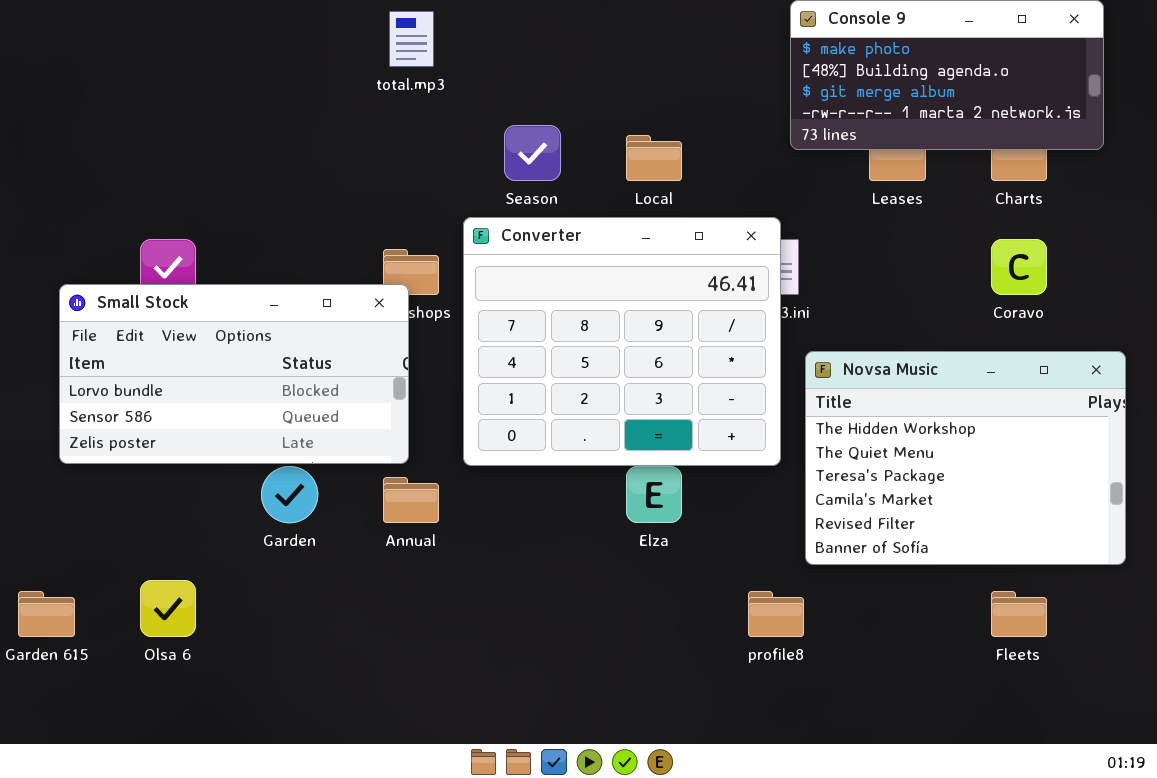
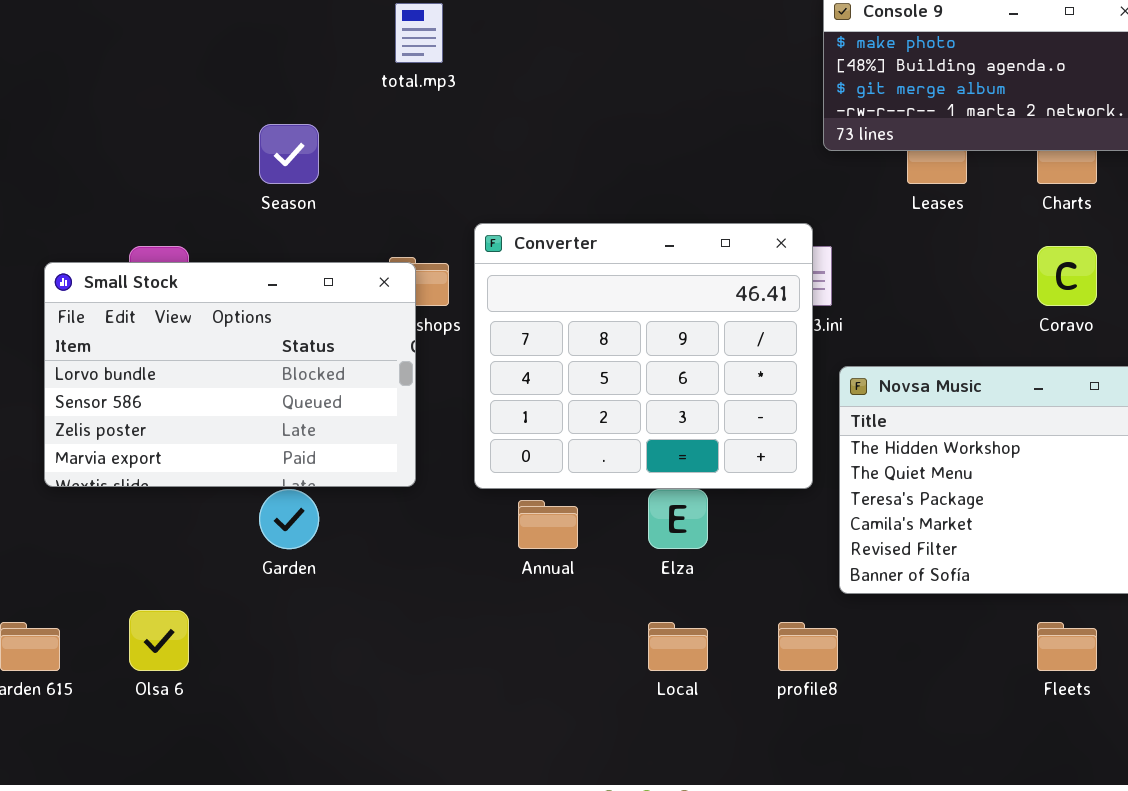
Season: [504,125,561,181] -> [259,124,319,184], moved
Local: [626,135,682,181] -> [648,622,708,671], moved
Small Stock: [59,284,409,464] -> [44,262,416,487], resized
Annual: [383,477,439,523] -> [518,500,578,549], moved

